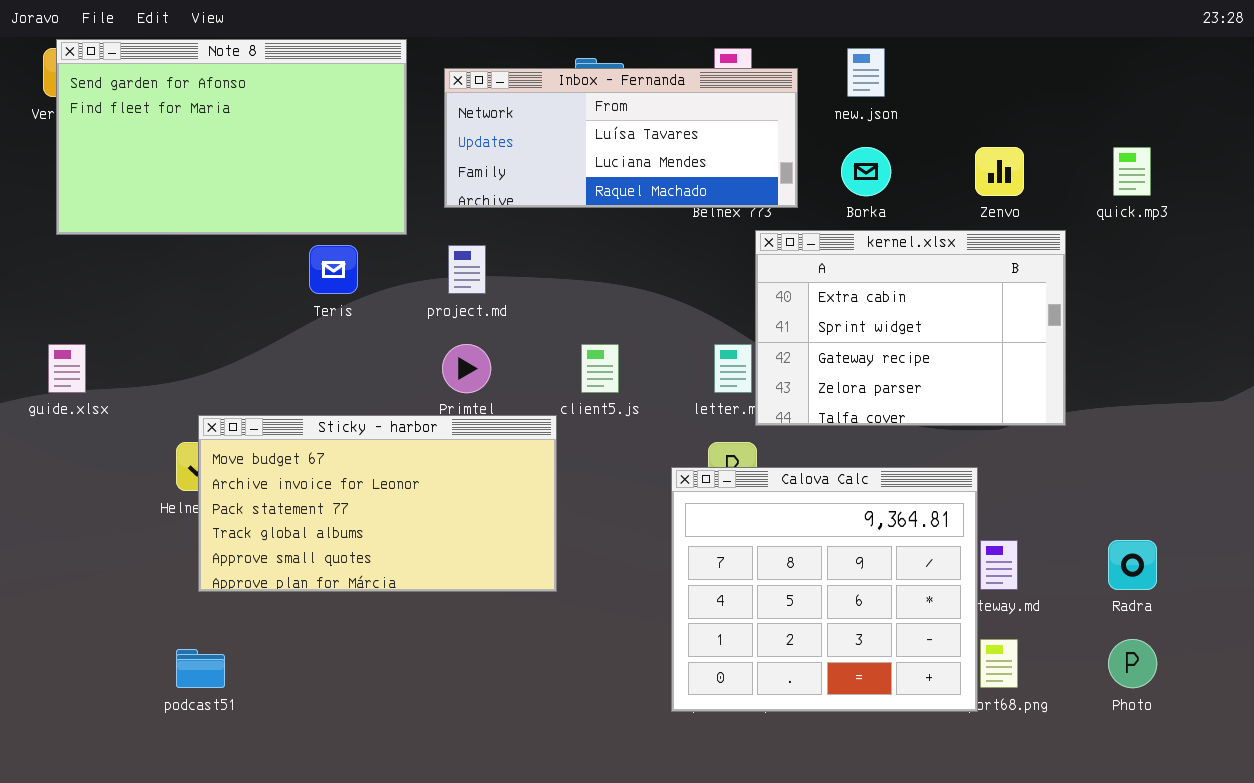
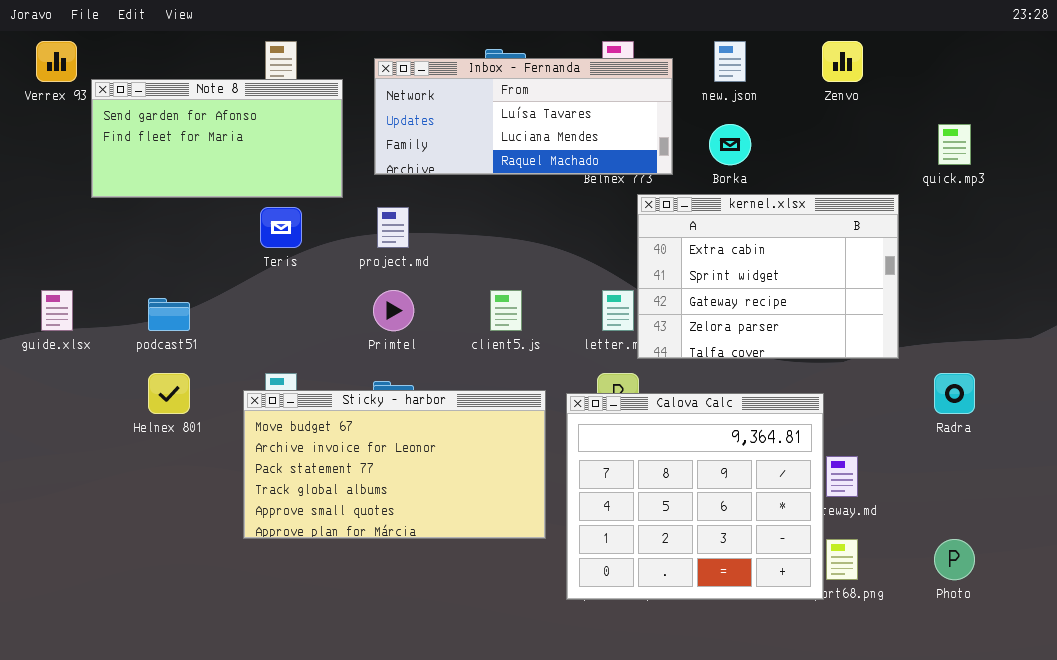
Note 8: [56,39,407,235] -> [91,79,343,198], resized
Zenvo: [975,147,1024,196] -> [822,41,863,82], moved
Sticky - harbor: [198,415,557,592] -> [243,390,546,539], moved
Radra: [1108,540,1157,590] -> [934,373,975,414], moved
podcast51: [176,649,225,688] -> [148,298,190,331], moved

